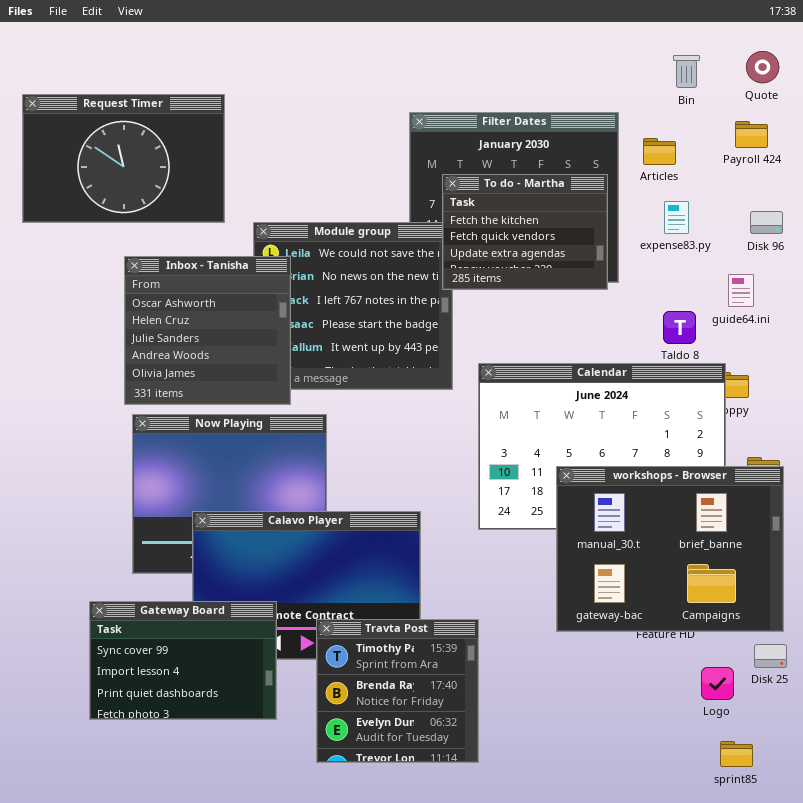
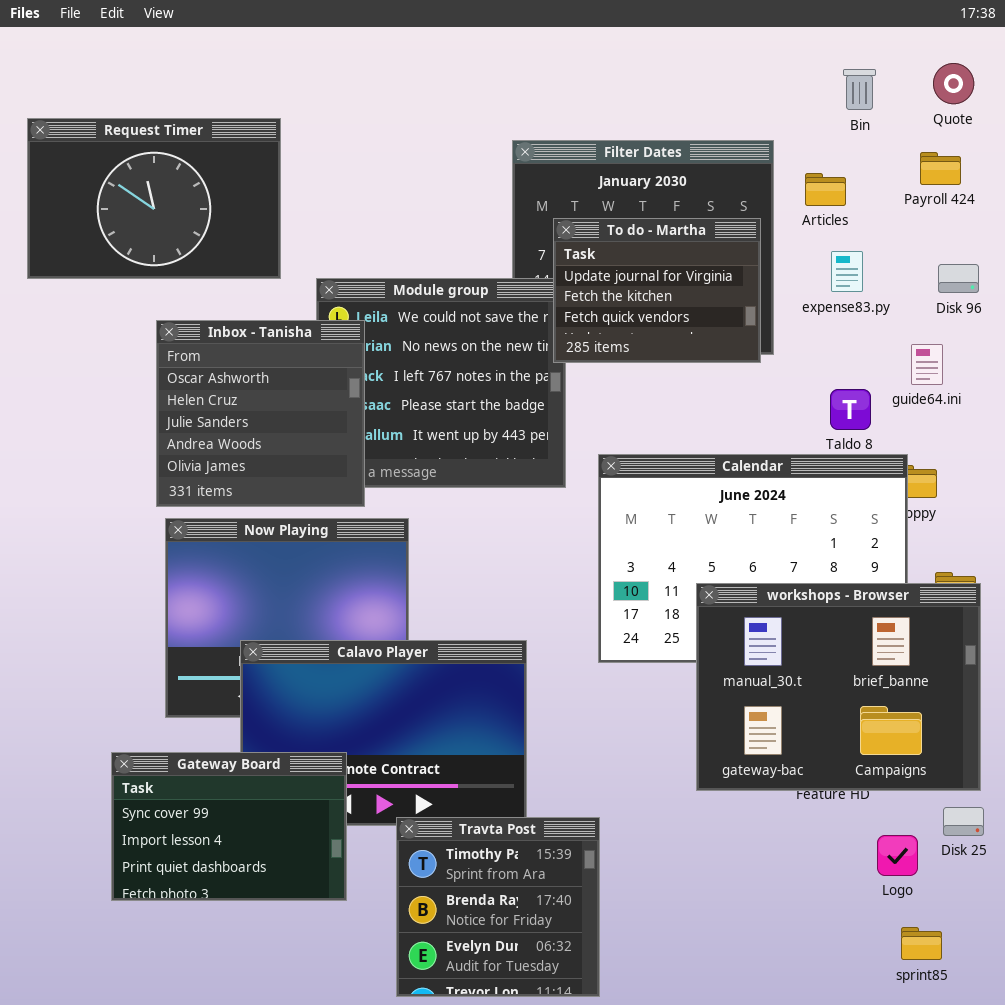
To do - Martha: [442,174,608,290] -> [553,218,761,363], scrolled up 1 row
Travta Post: [316,619,479,763] -> [396,817,600,997], moved

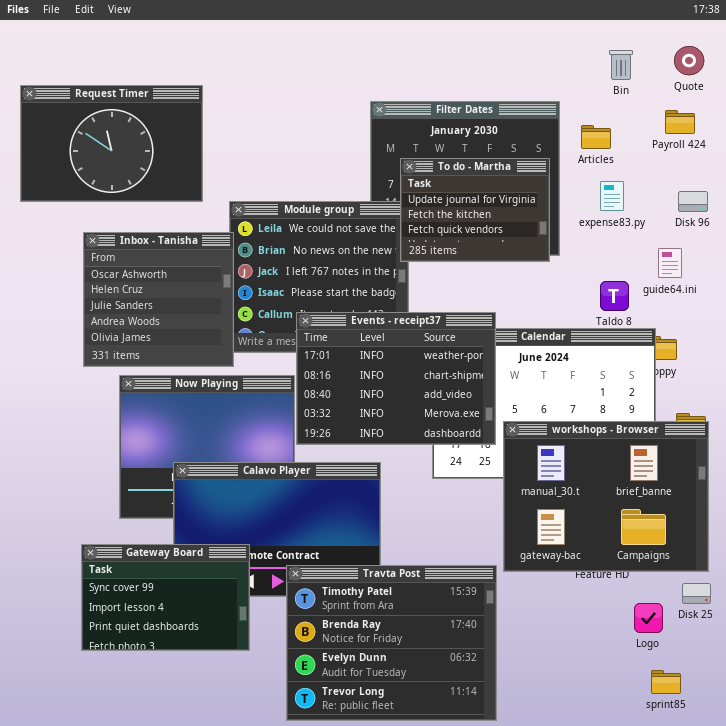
Inbox - Tanisha: [156,320,365,507] -> [83,232,234,367], moved
Events - receipt37: none -> [296,312,496,445], opened
Travta Post: [396,817,600,997] -> [286,565,497,721], resized

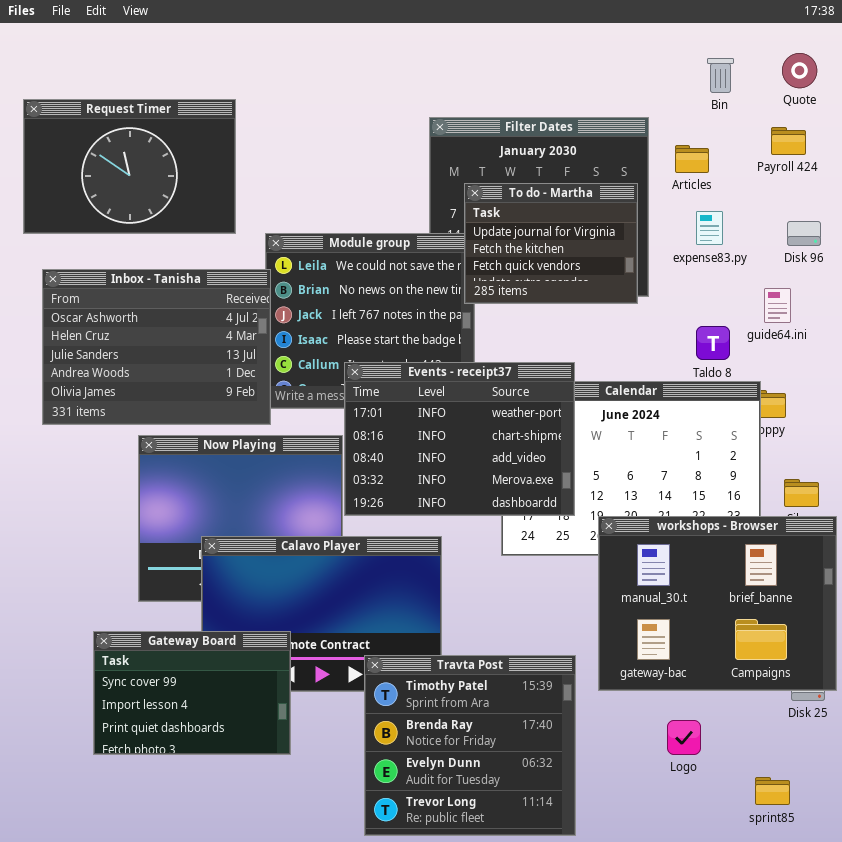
Inbox - Tanisha: [83,232,234,367] -> [42,269,271,425], resized
workshops - Browser: [503,421,709,572] -> [598,516,837,691], moved
Travta Post: [286,565,497,721] -> [364,655,576,836], resized
Logo: [634,603,663,633] -> [667,720,701,755], moved

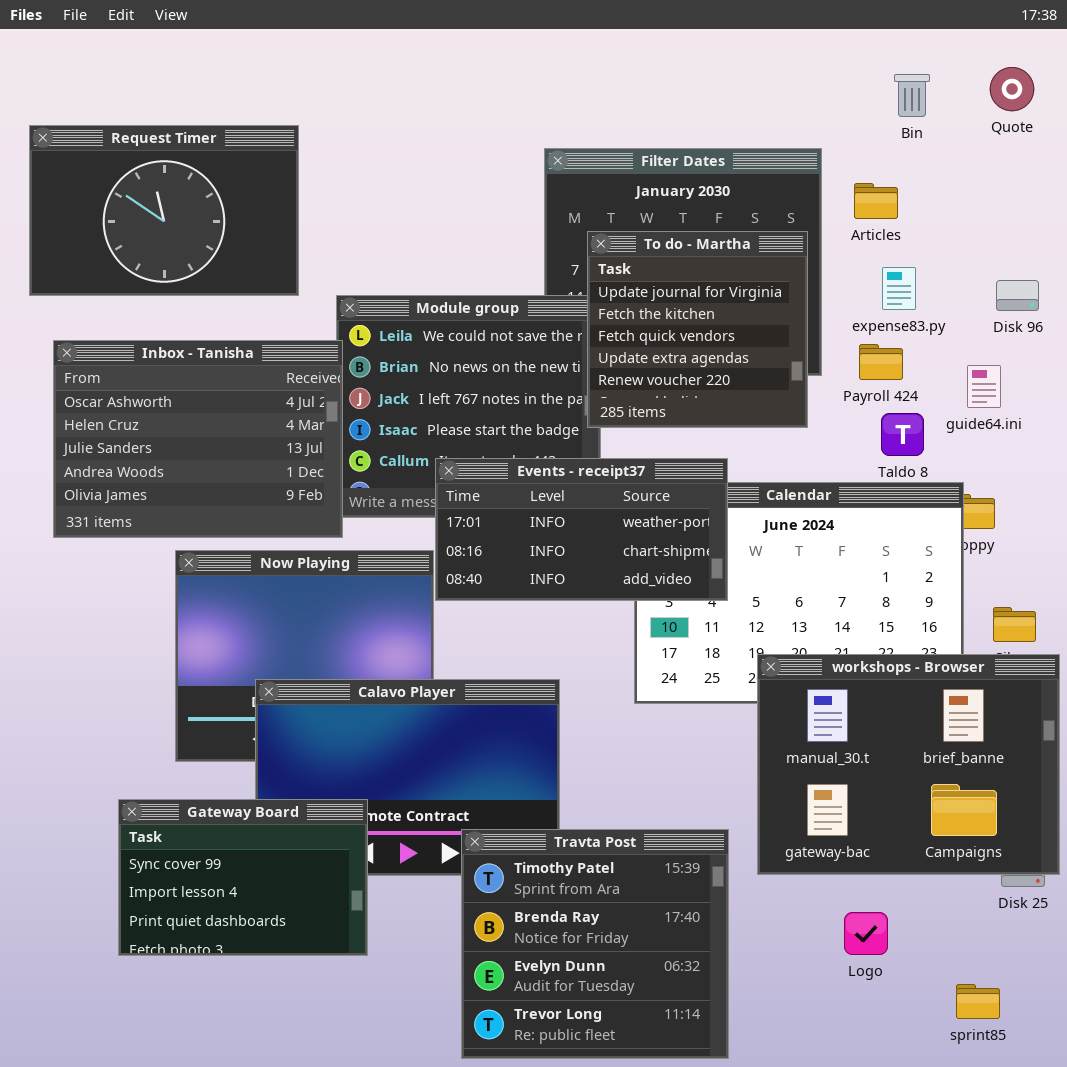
Payroll 424: [771,127,806,155] -> [859,344,903,380], moved
To do - Martha: [464,183,638,304] -> [587,231,808,428], resized
Events - receipt37: [344,362,575,516] -> [435,458,728,601], resized

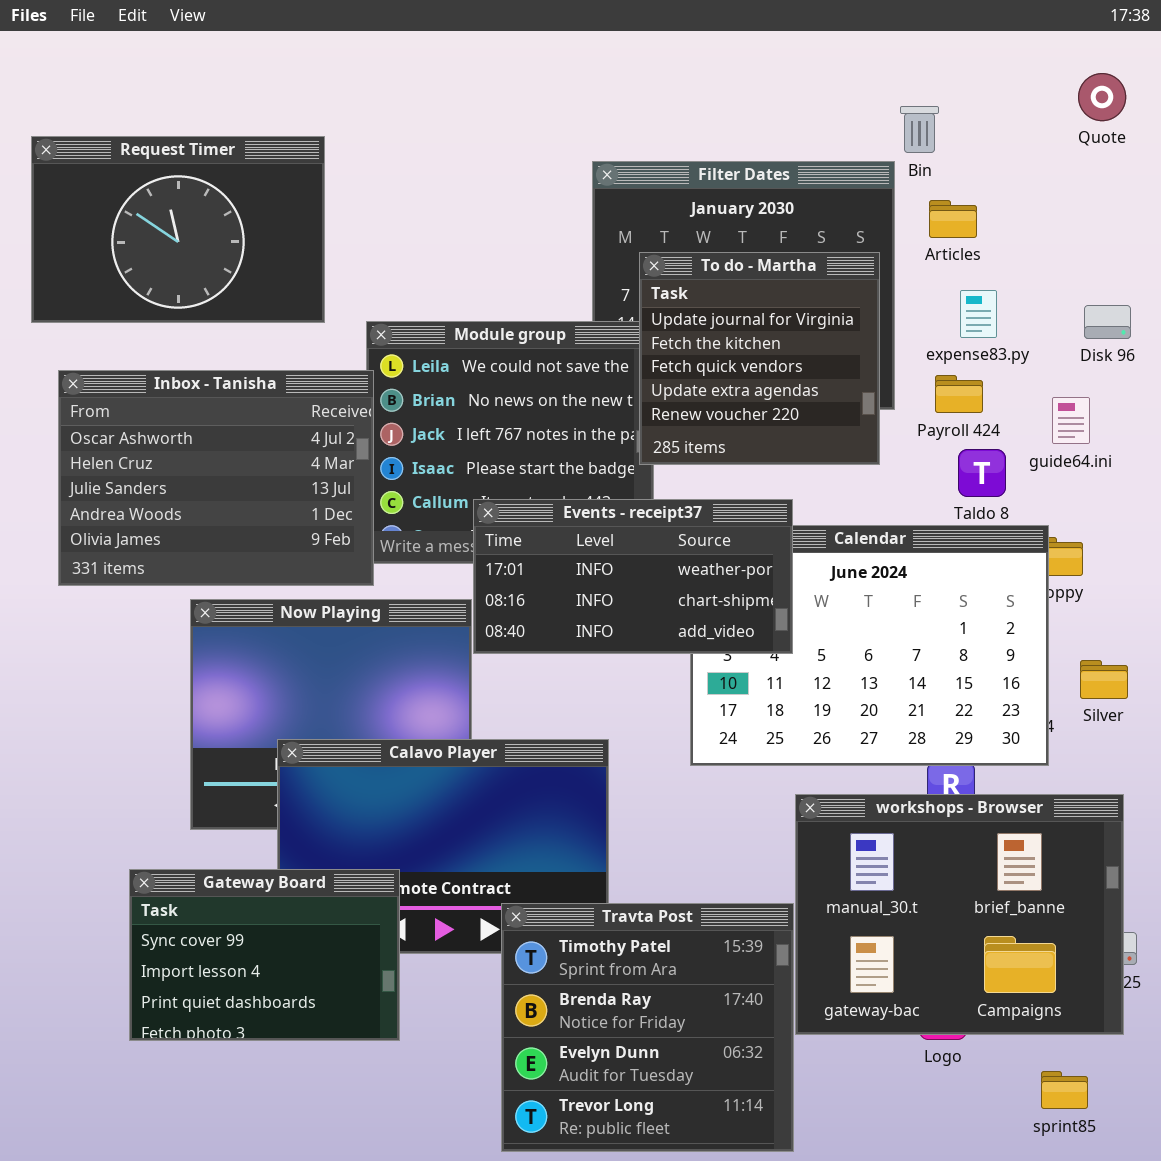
Bin: [894,74,930,117] -> [900,106,939,153], moved
workshops - Browser: [757,654,1060,875] -> [795,794,1124,1035], moved

